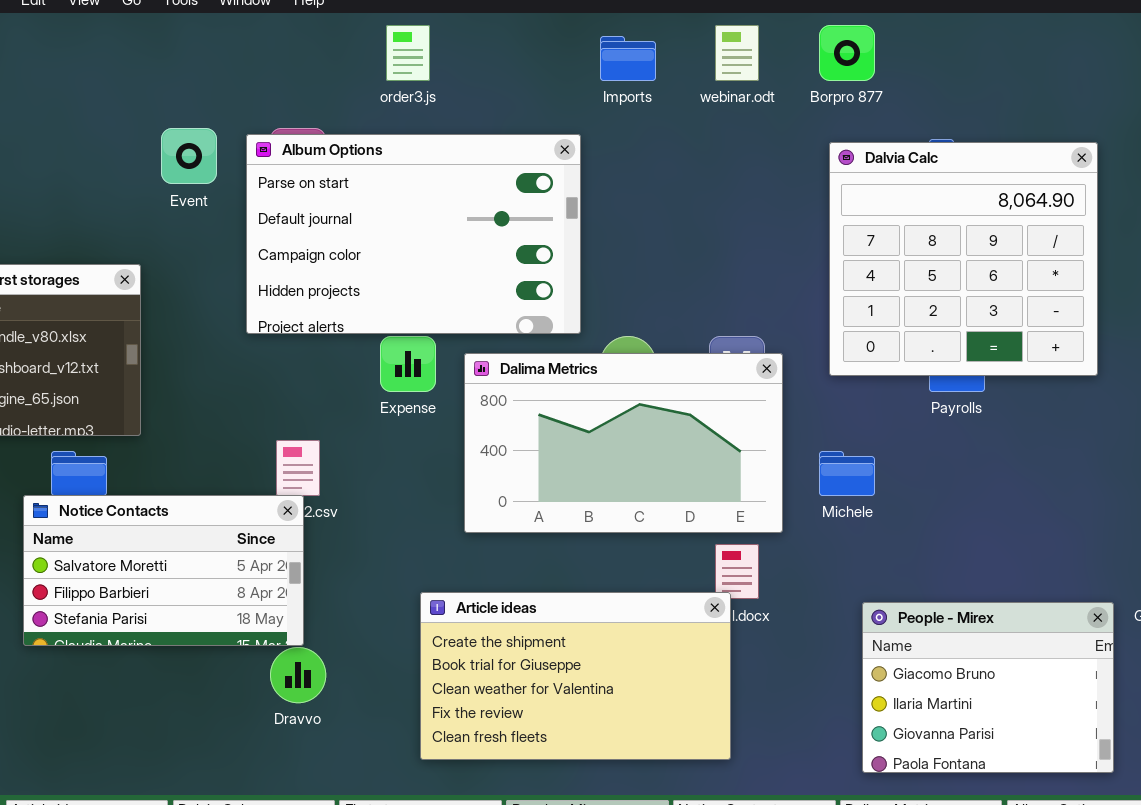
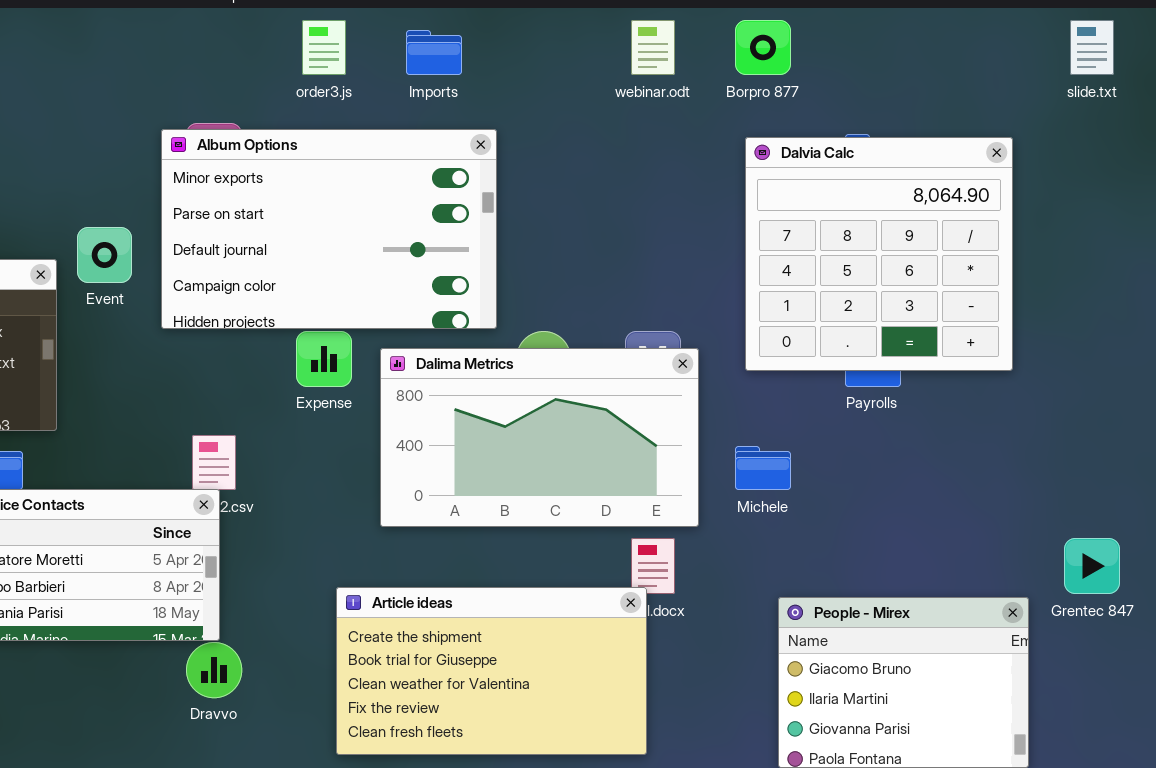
Imports: [600,36,656,81] -> [406,30,462,75], moved
Event: [161,128,217,184] -> [77,227,132,283], moved
Album Options: [246,134,581,334] -> [161,129,497,329], scrolled up 1 row

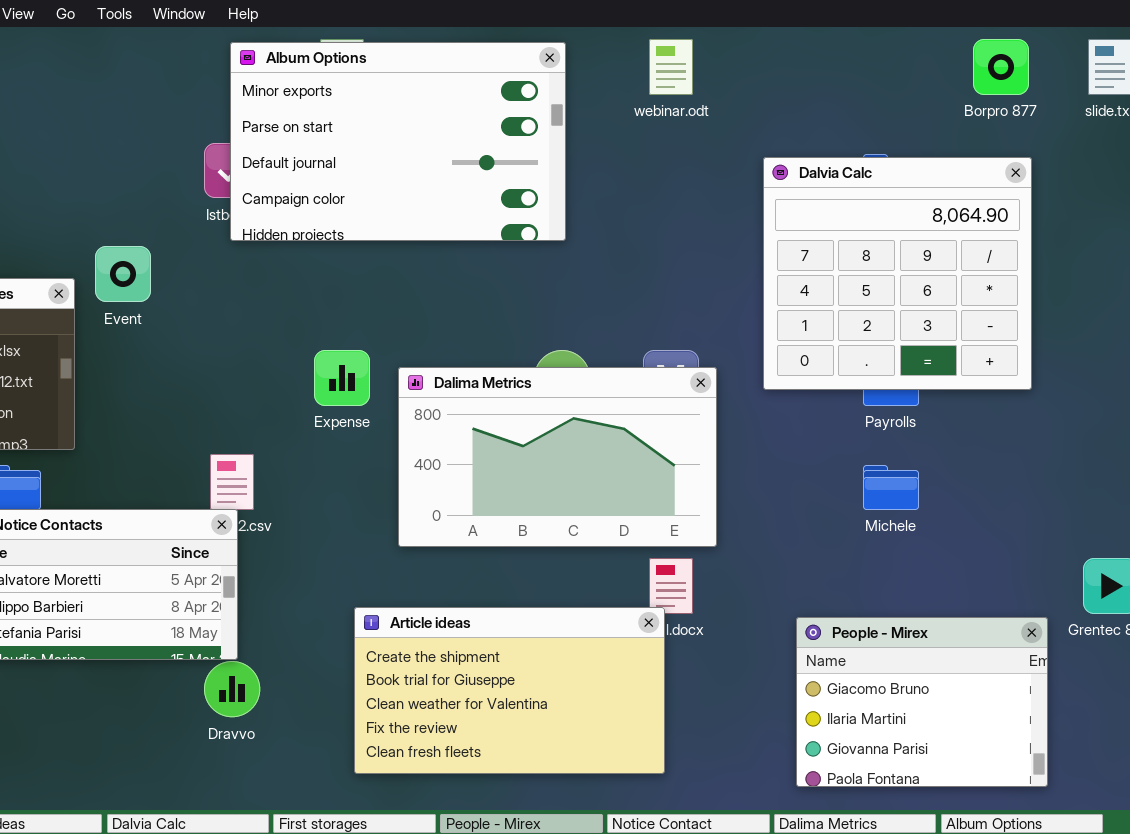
Borpro 877: [735,20,791,75] -> [973,39,1029,95], moved
Album Options: [161,129,497,329] -> [230,42,566,241], moved
Michele: [735,446,791,490] -> [863,465,919,510], moved

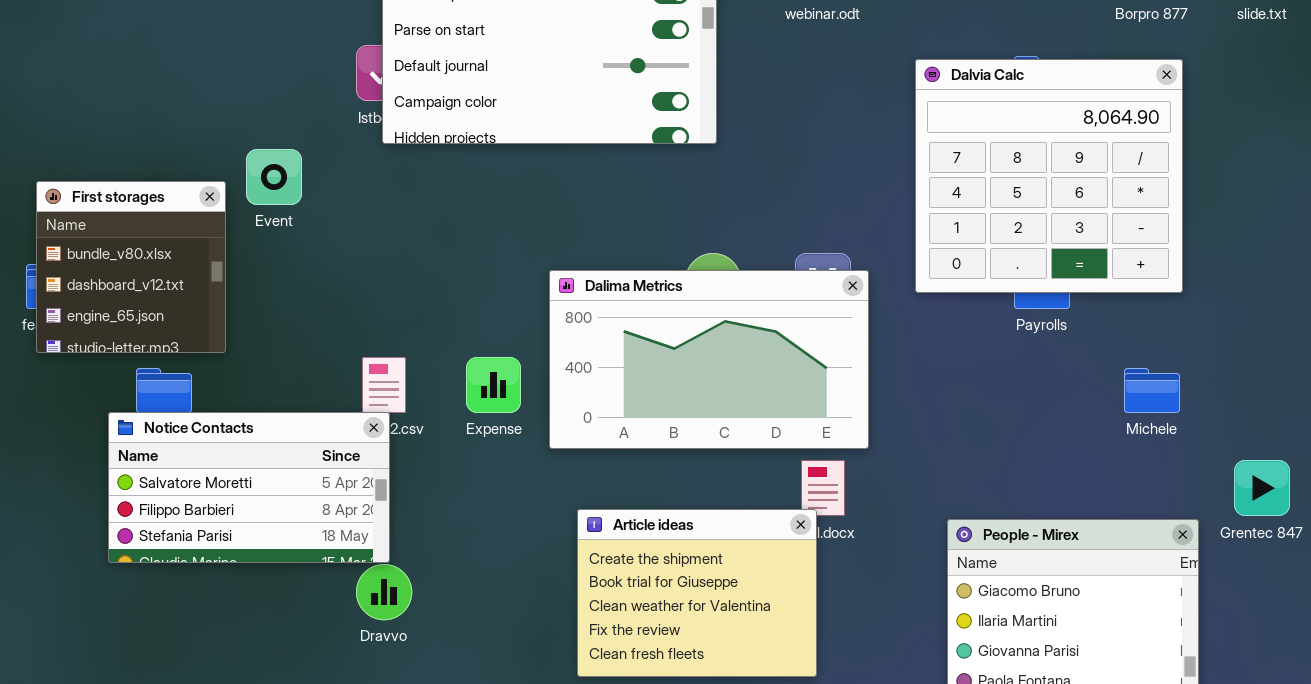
Expense: [314,350,370,406] -> [466,357,521,413], moved
Michele: [863,465,919,510] -> [1124,368,1180,413], moved
Article ideas: [354,607,665,774] -> [577,509,817,677], resized

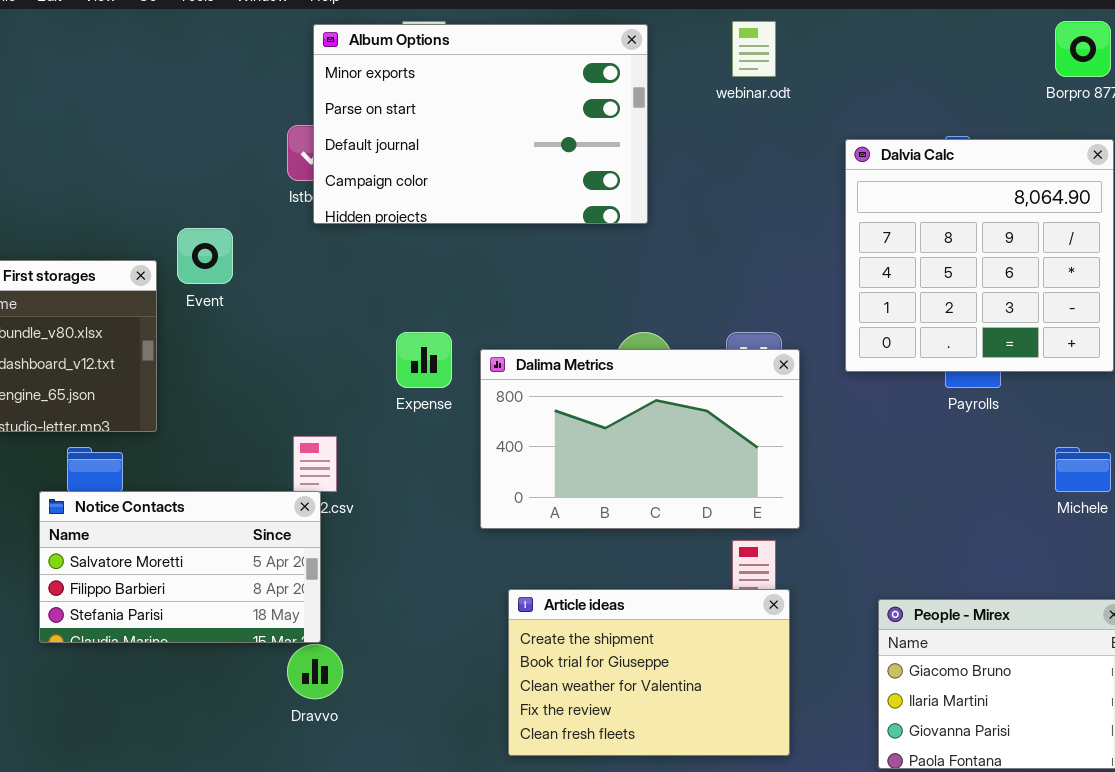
Expense: [466,357,521,413] -> [396,332,452,388], moved
Article ideas: [577,509,817,677] -> [508,589,790,756], resized

